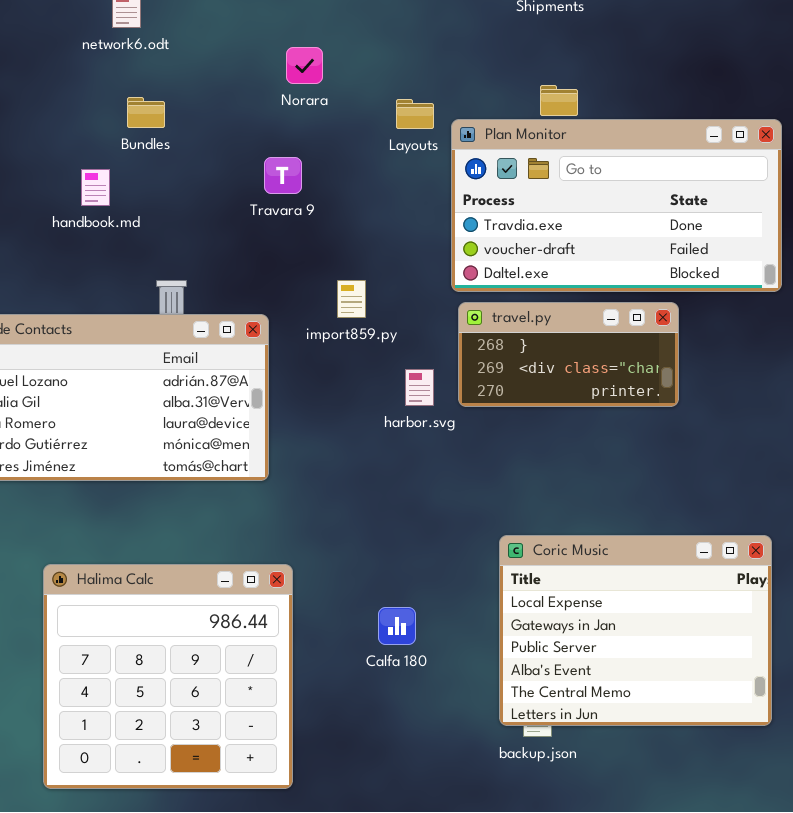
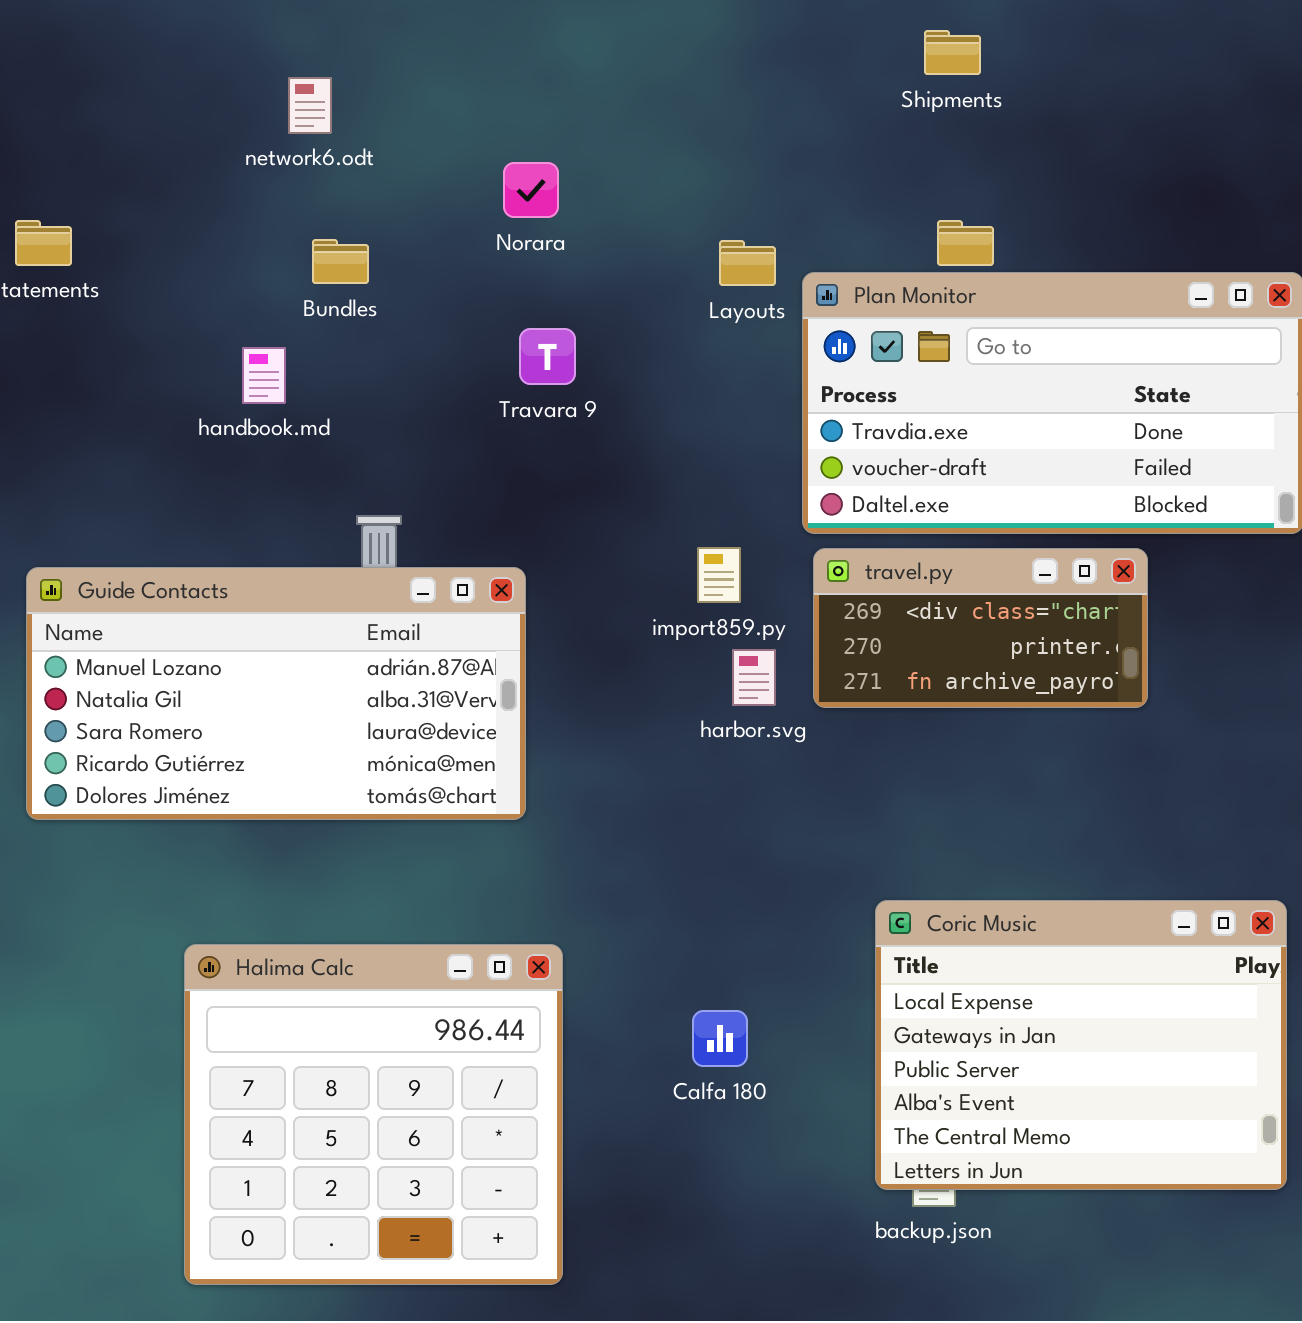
Norara: [286,47,323,84] -> [503,162,559,218], moved
import859.py: [337,280,366,318] -> [697,547,741,603], moved
travel.py: [458,302,679,407] -> [813,548,1148,708], scrolled down 1 row

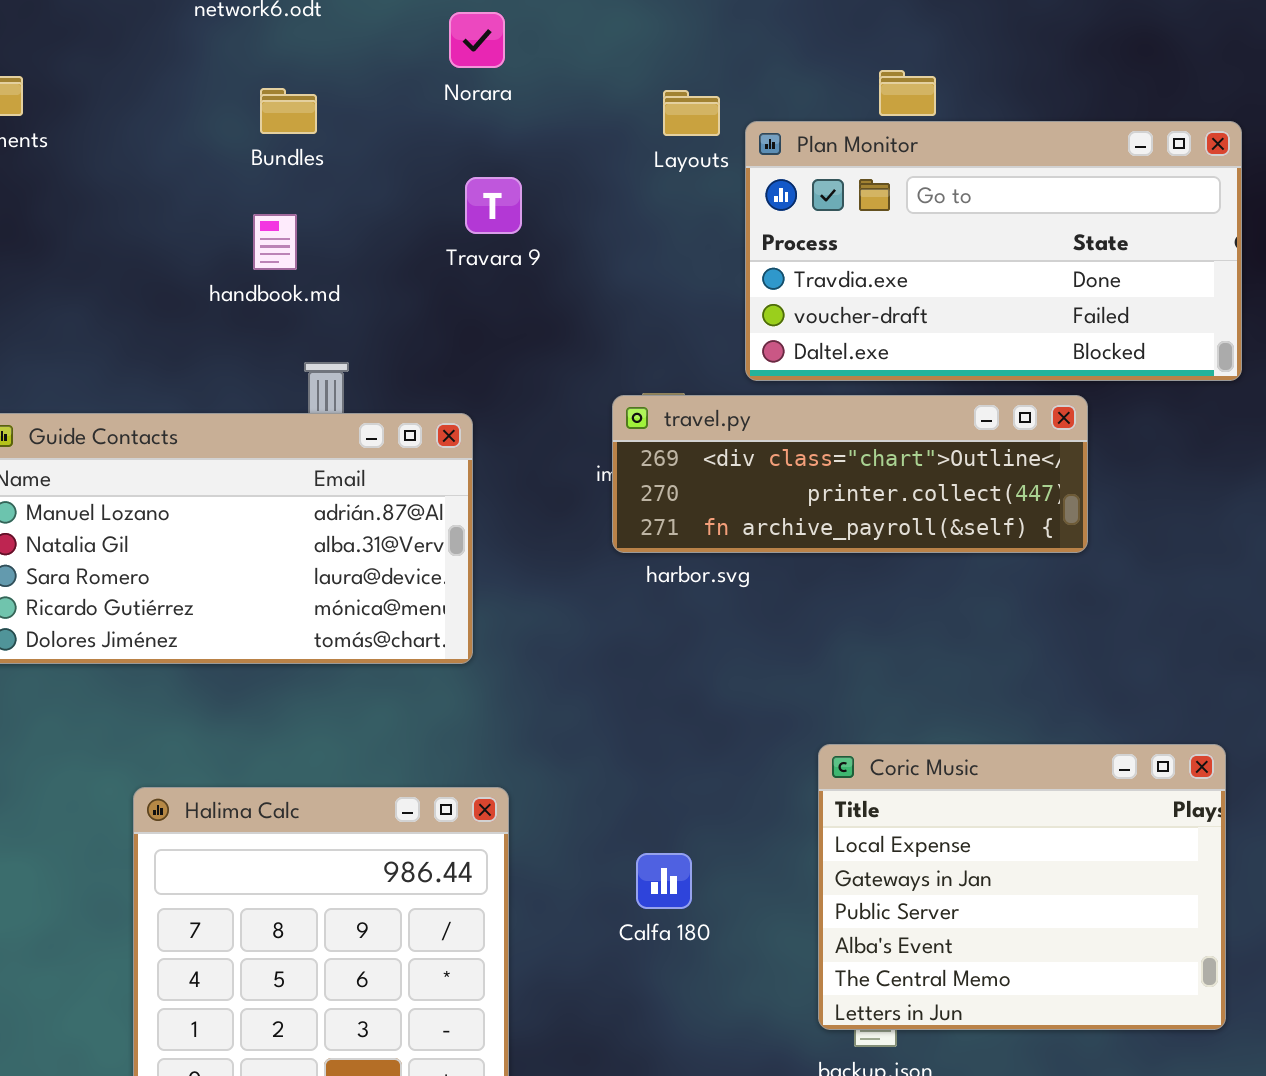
handbook.md: [242,347,286,404] -> [253,214,297,270], moved
travel.py: [813,548,1148,708] -> [612,395,1088,553], resized

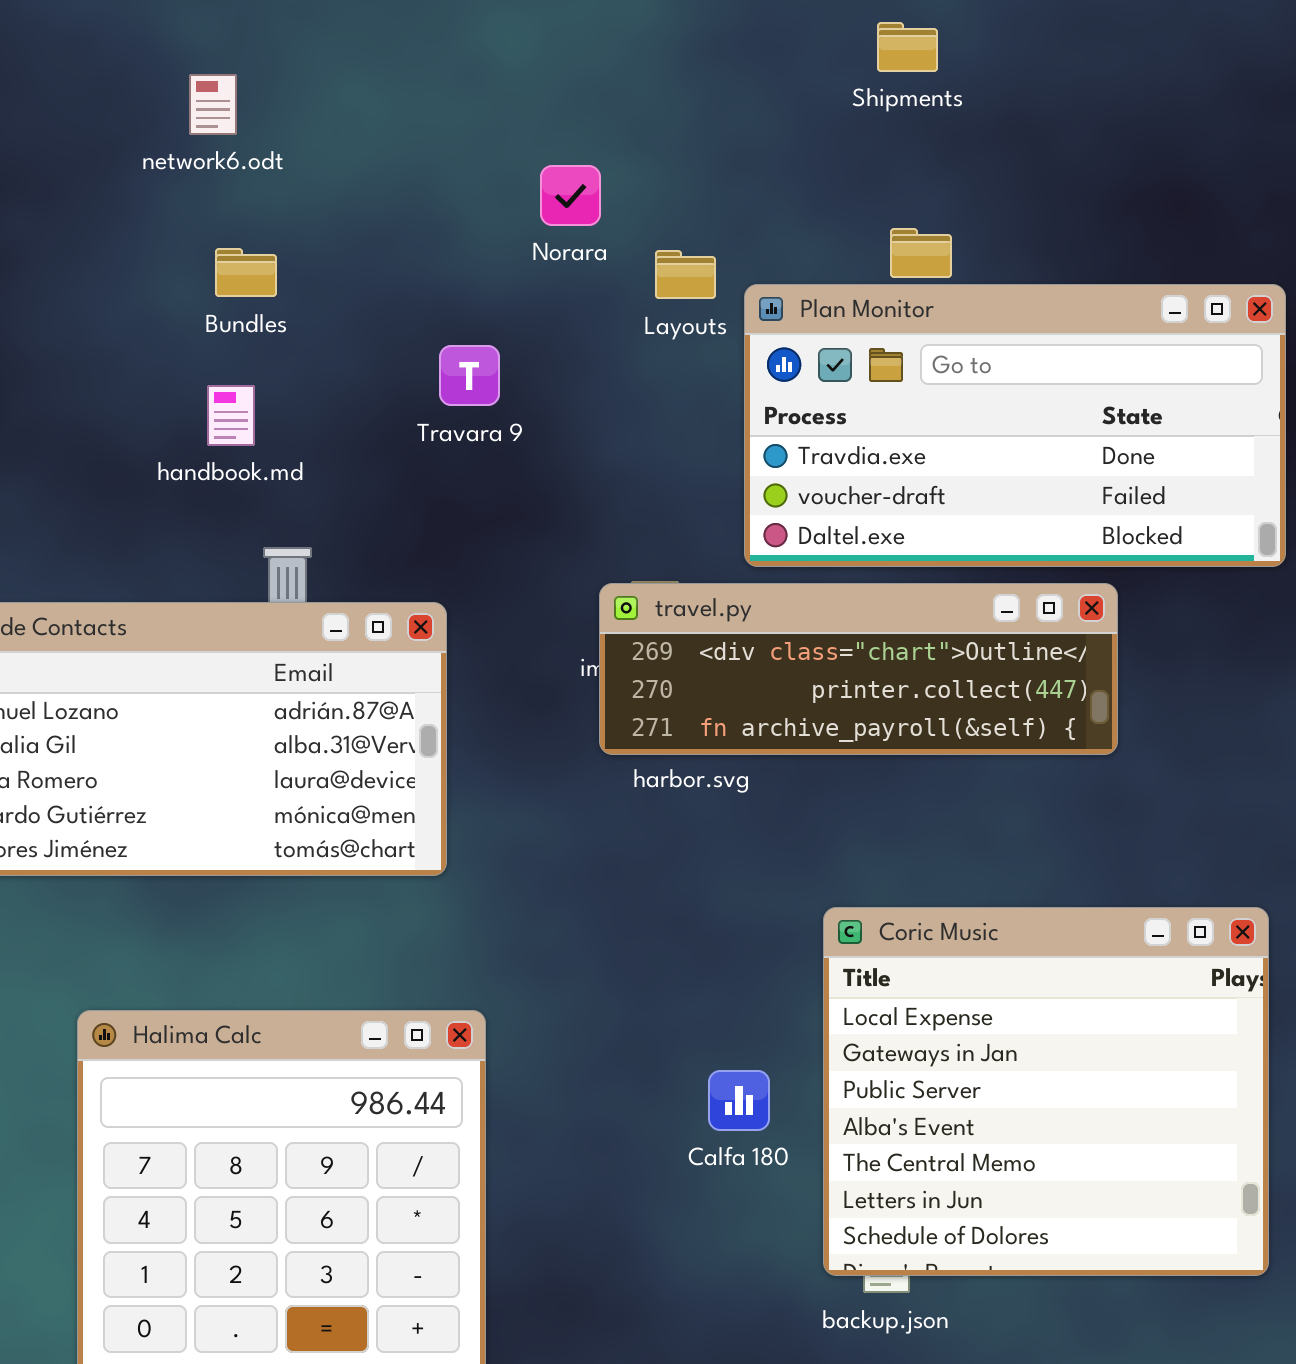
Norara: [449,12,505,68] -> [540,165,601,226], moved
Coric Music: [818,744,1226,1030] -> [823,907,1269,1276], resized
Calfa 180: [636,853,692,909] -> [708,1070,770,1131], moved

